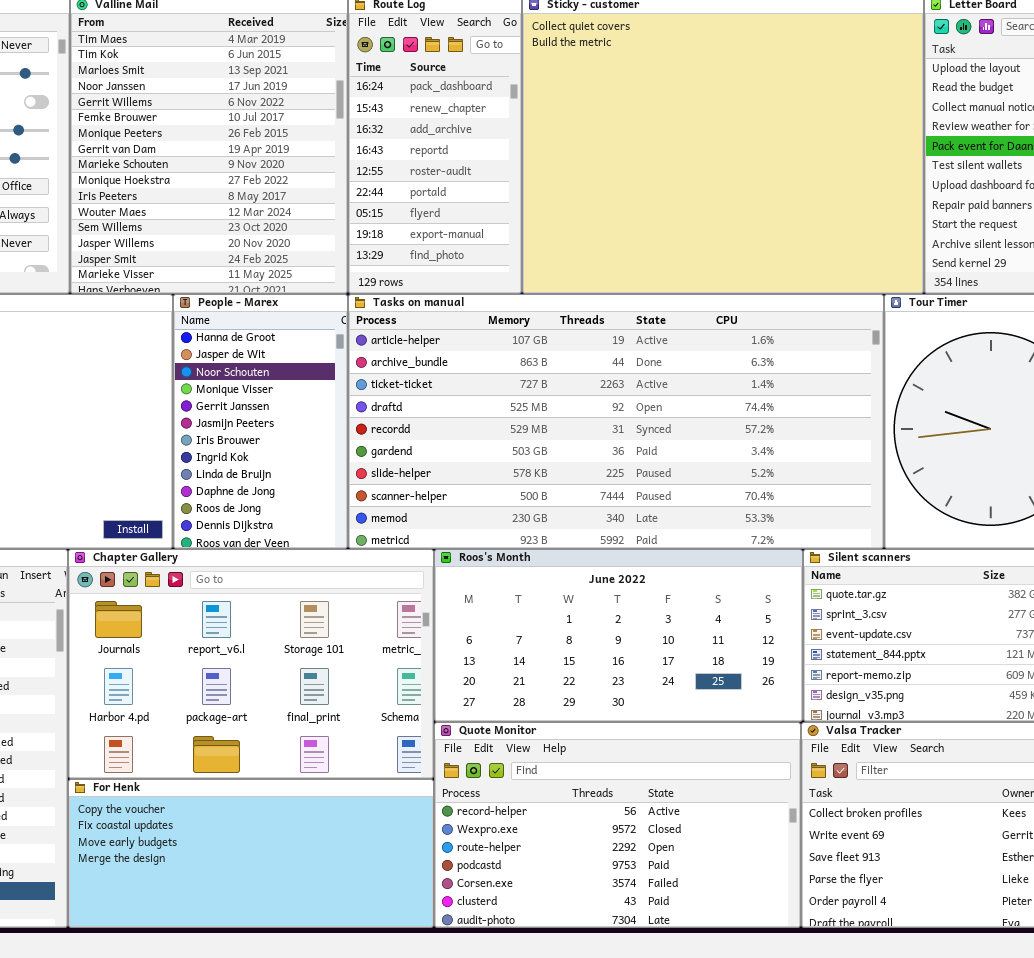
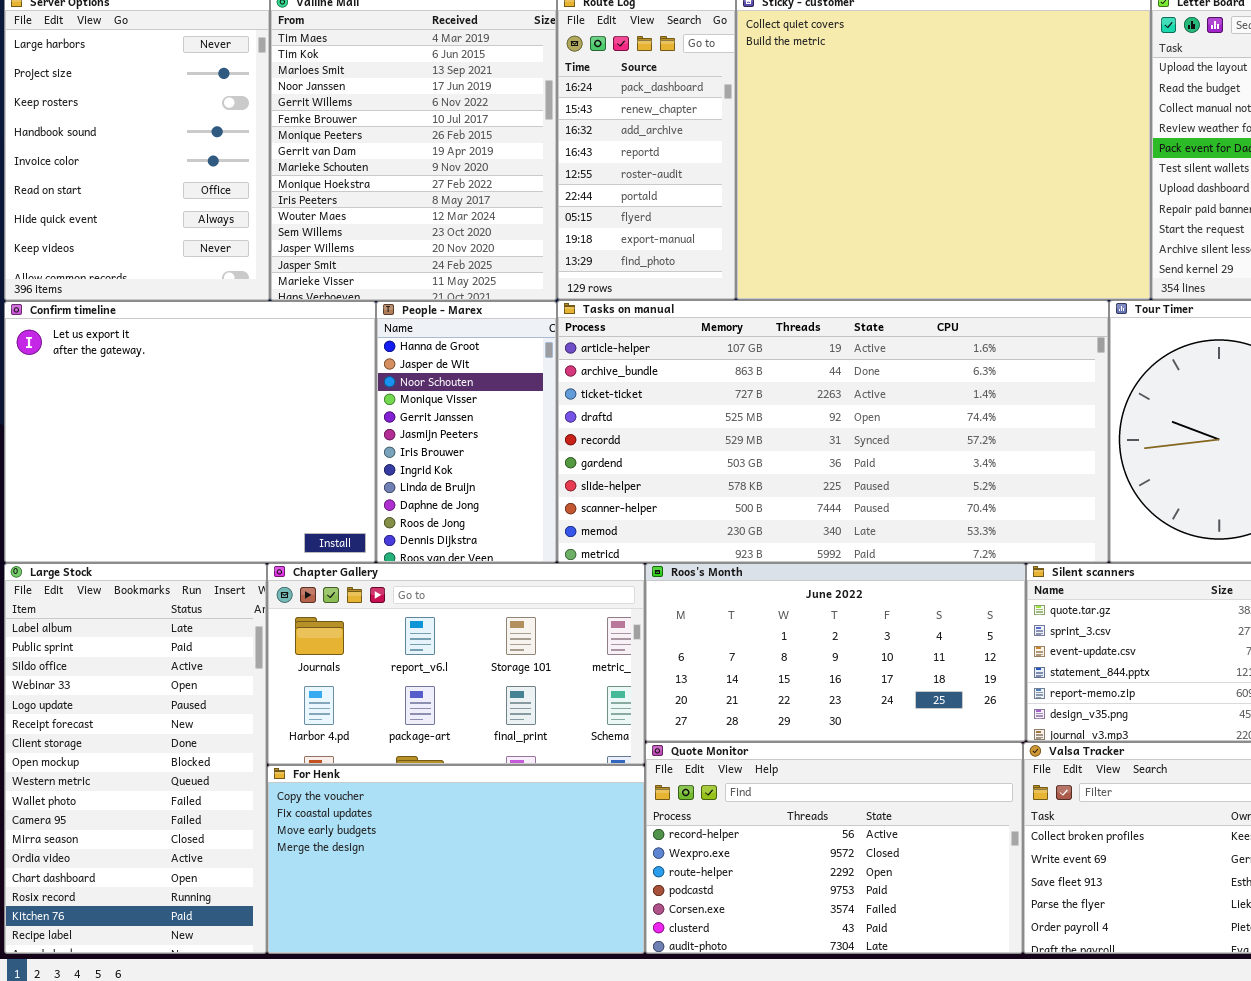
Chapter Gallery: [68,549,434,779] -> [267,563,645,765], resized
For Henk: [68,779,434,928] -> [267,765,645,954], resized

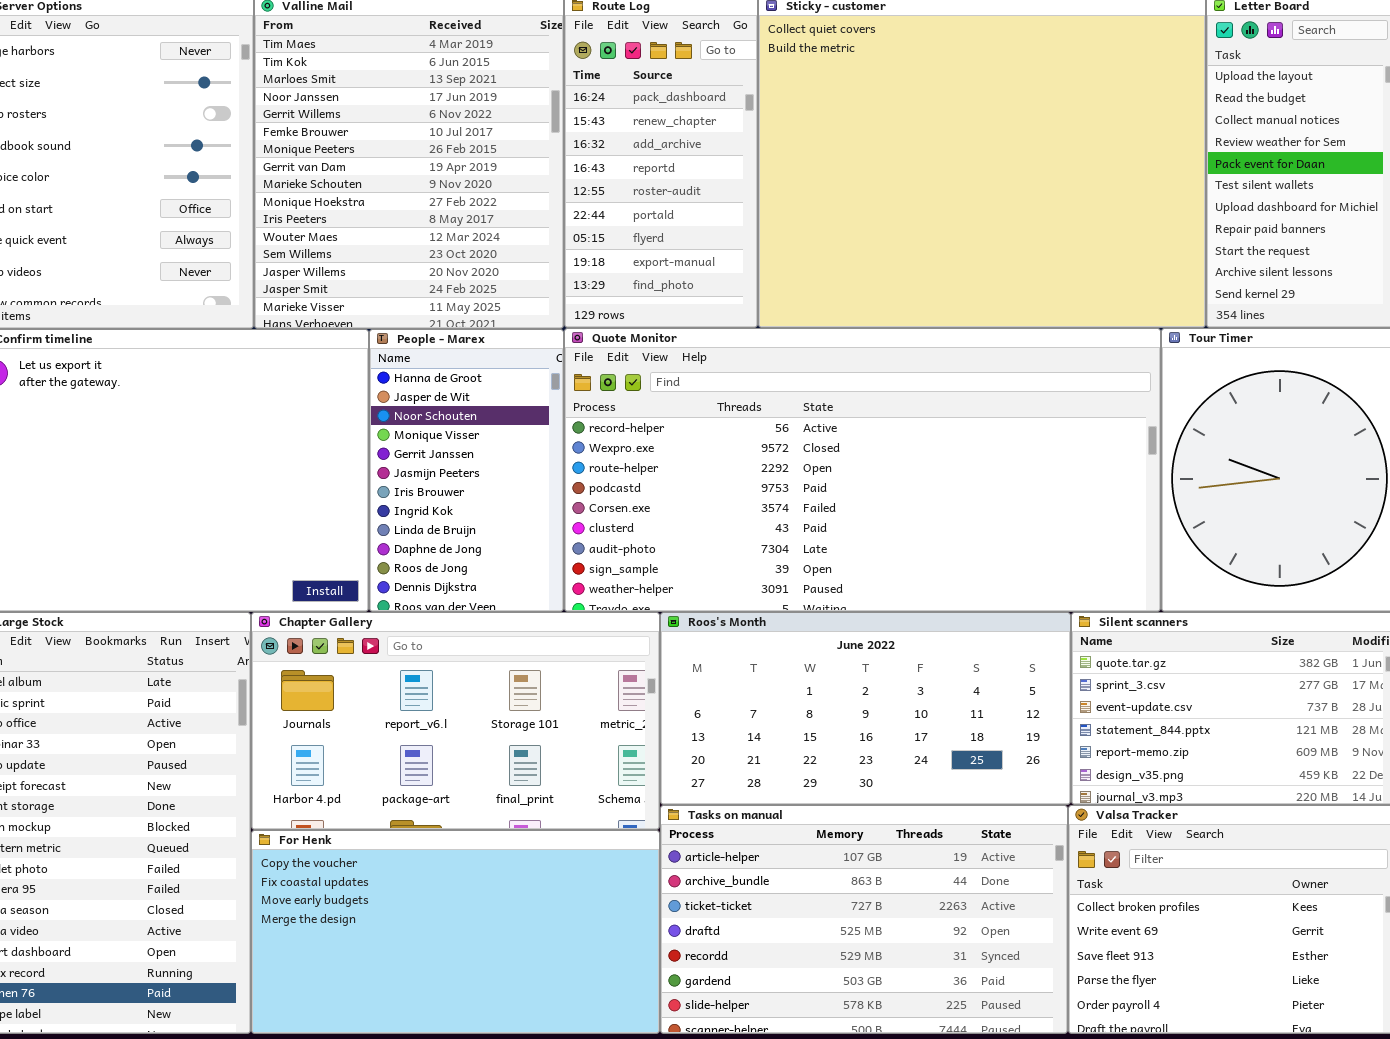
Tasks on manual: [557,300,1109,563] -> [660,805,1068,1034], moved, resized
Quote Monitor: [645,742,1023,954] -> [564,328,1161,612], moved, resized

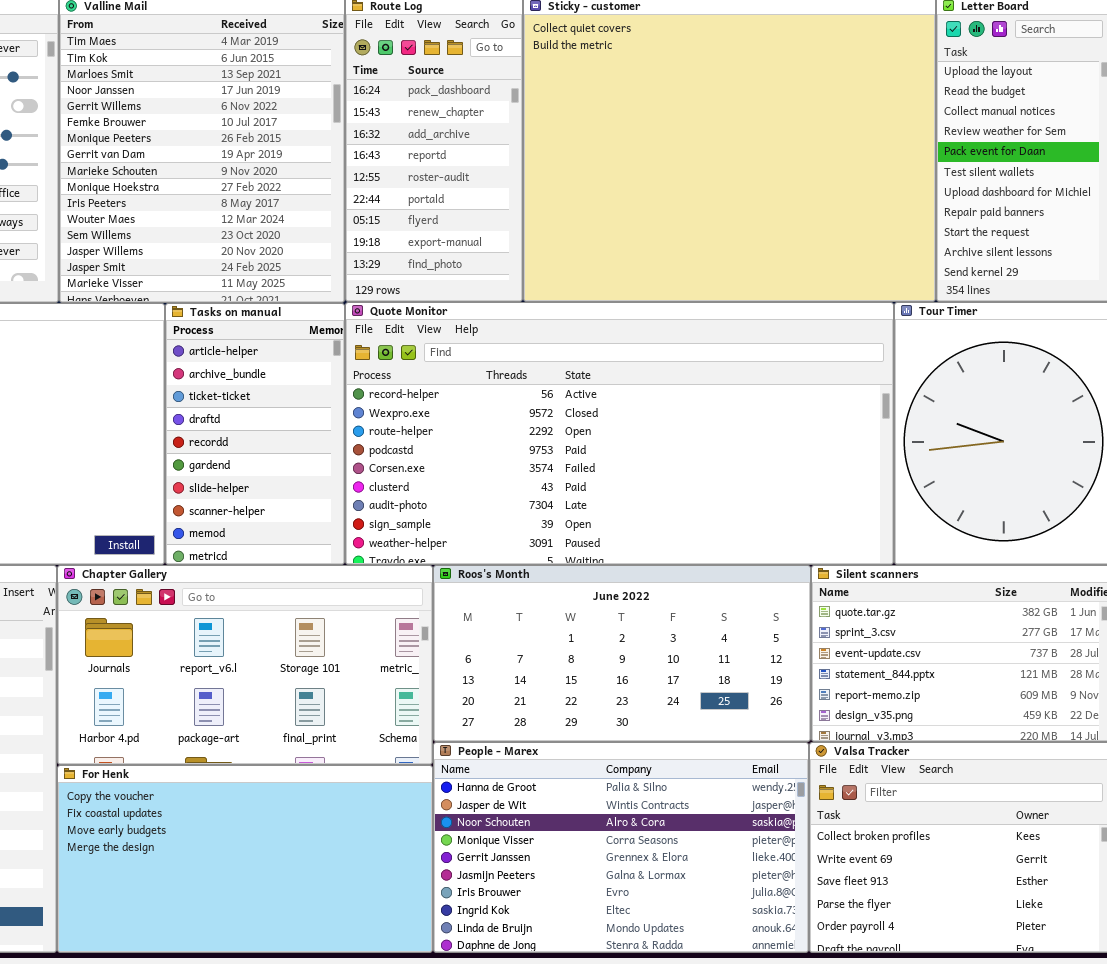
People - Marex: [369,329,564,612] -> [433,742,809,953], moved, resized
Tasks on manual: [660,805,1068,1034] -> [165,303,345,565], moved, resized

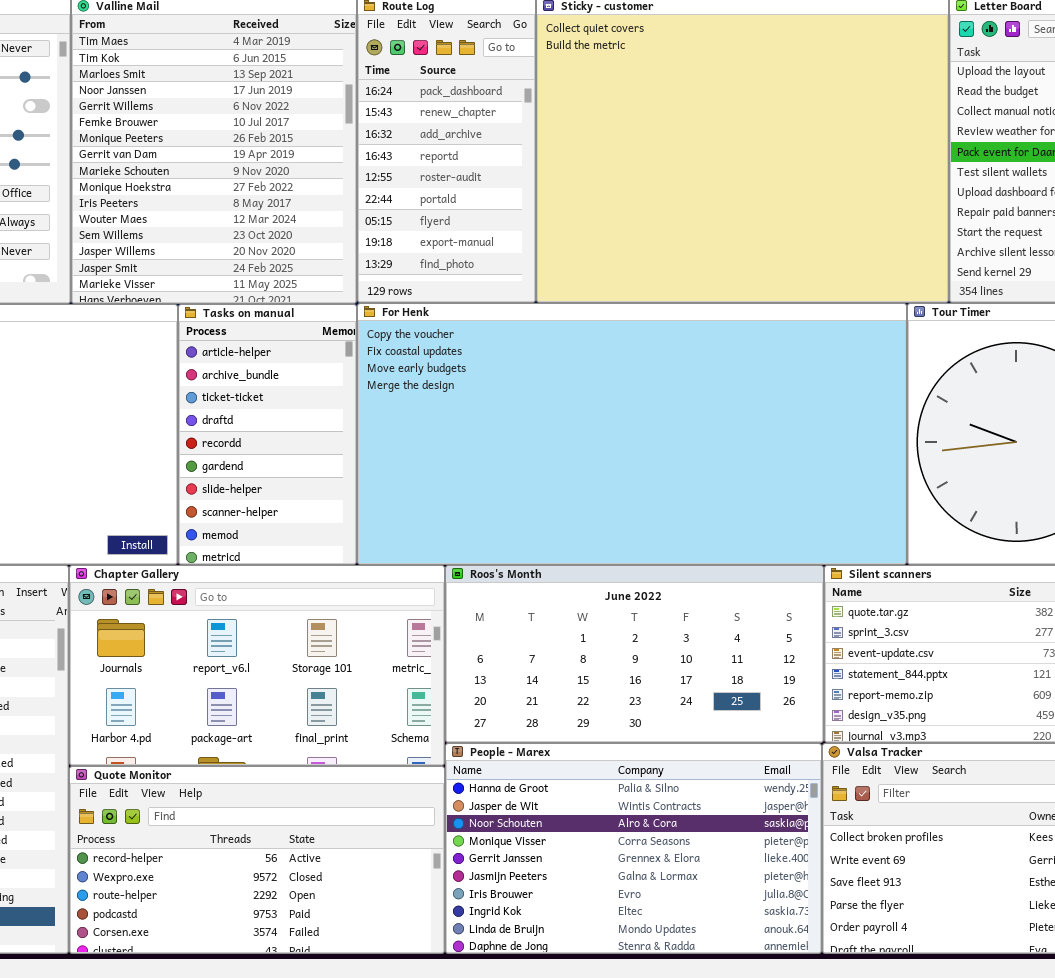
Quote Monitor: [345,302,894,565] -> [69,766,445,954], moved, resized
For Henk: [57,765,433,953] -> [357,303,907,565], moved, resized

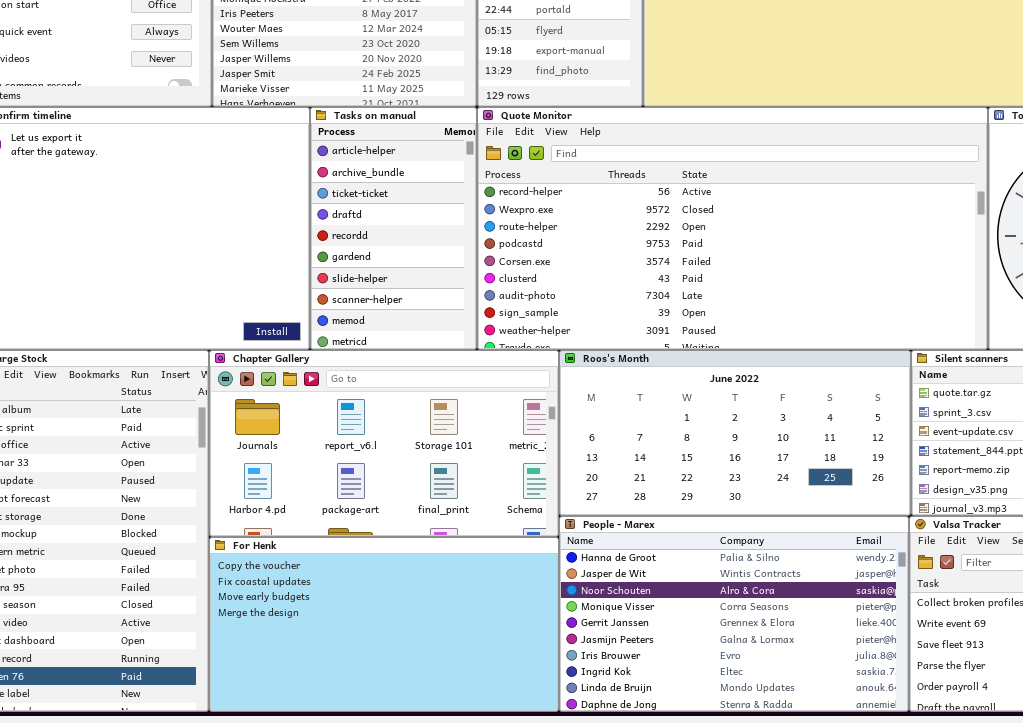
For Henk: [357,303,907,565] -> [209,537,559,712], moved, resized
Quote Monitor: [69,766,445,954] -> [477,107,988,350], moved, resized

